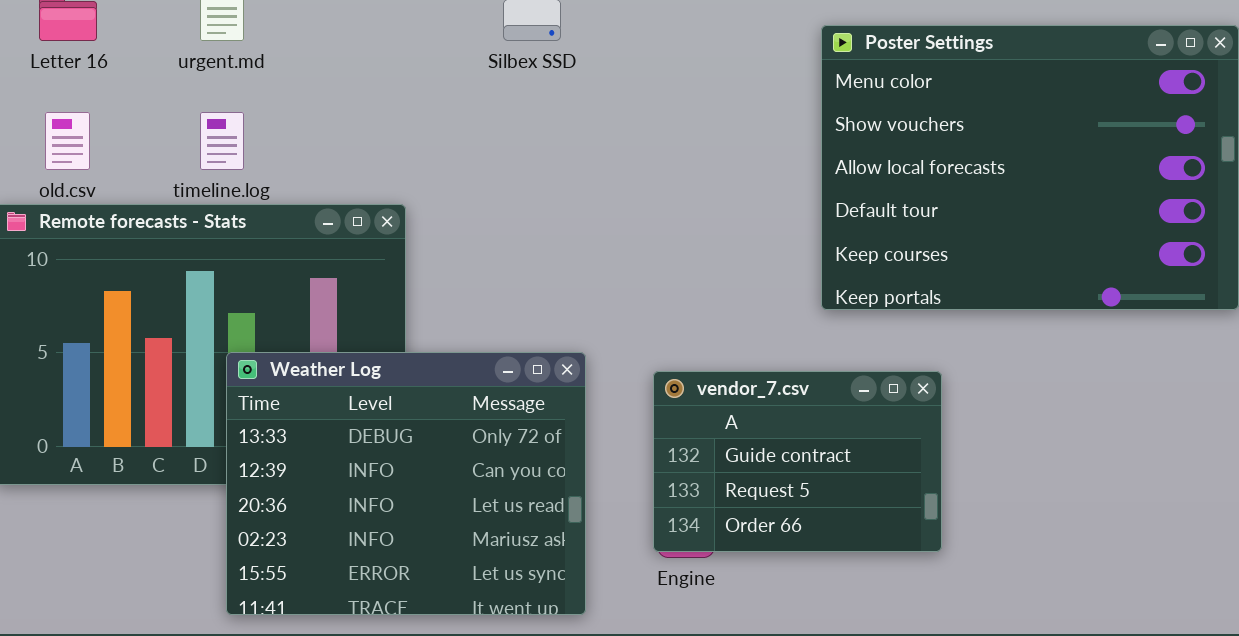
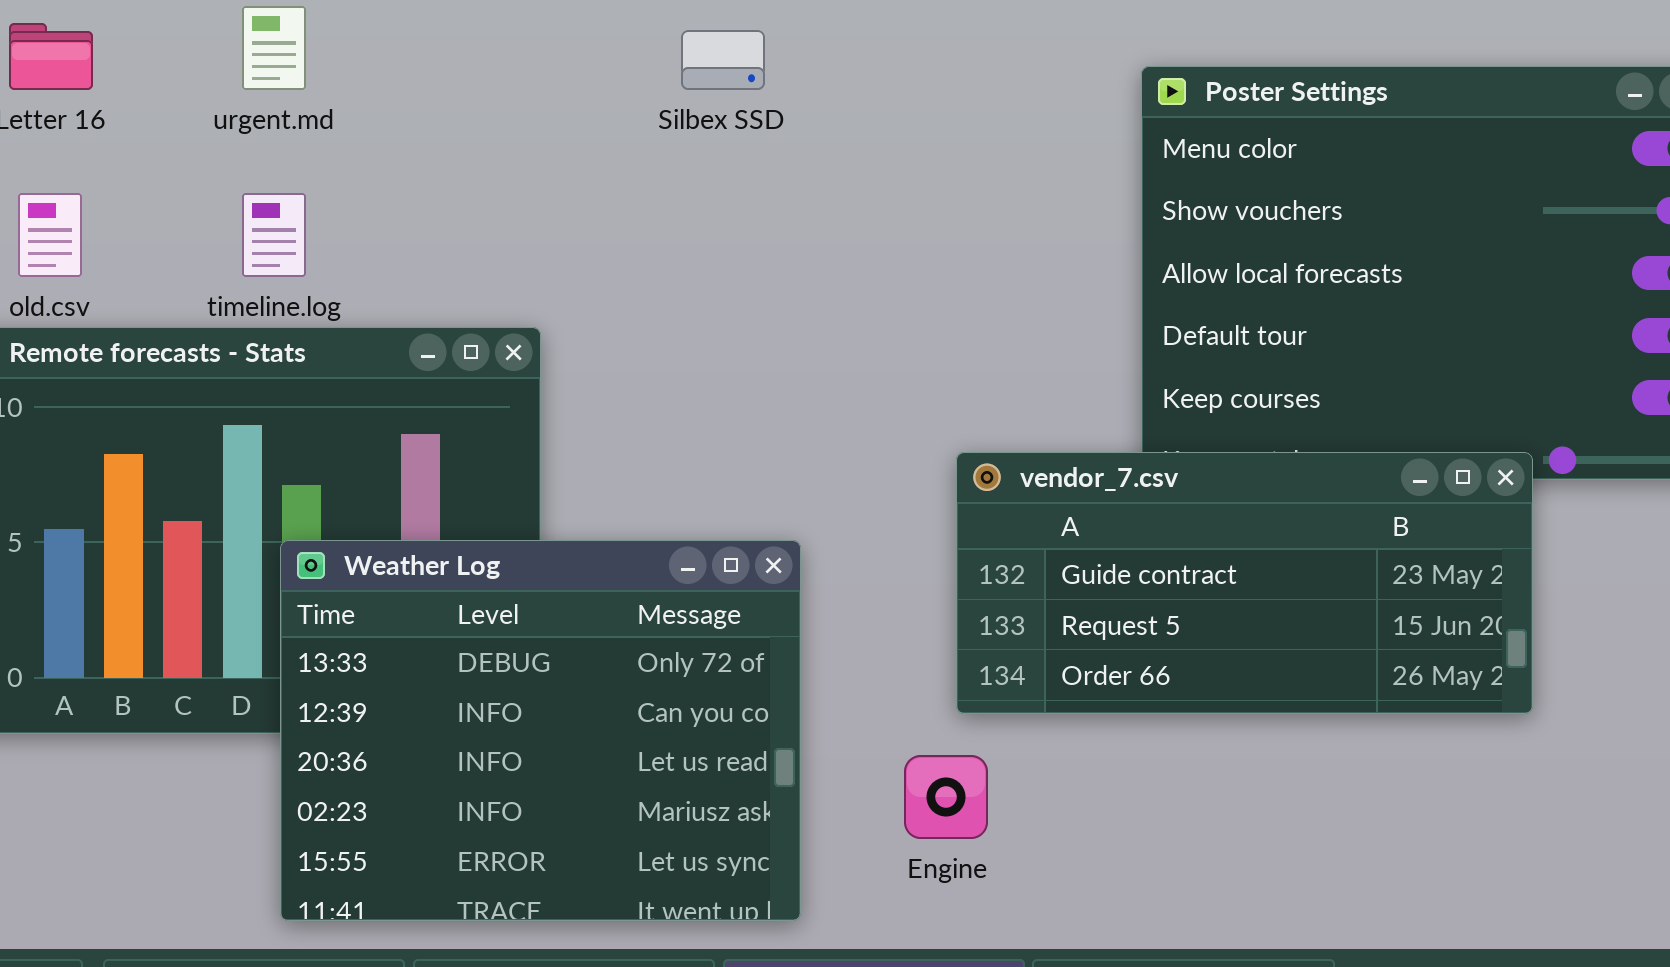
vendor_7.csv: [653,371,942,552] -> [956,452,1533,714], moved, resized

